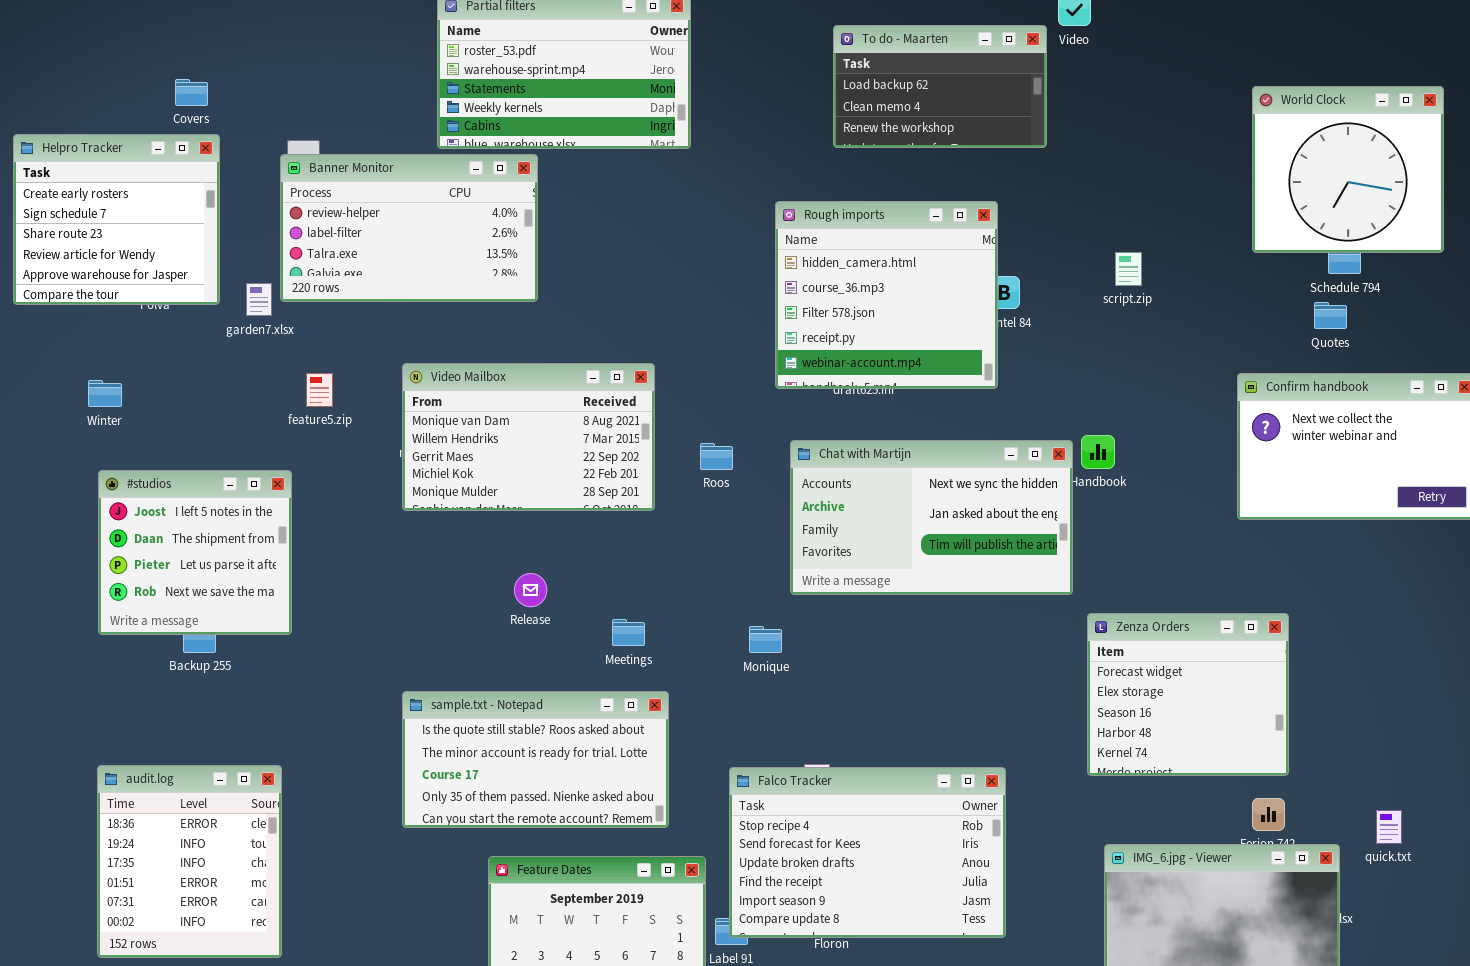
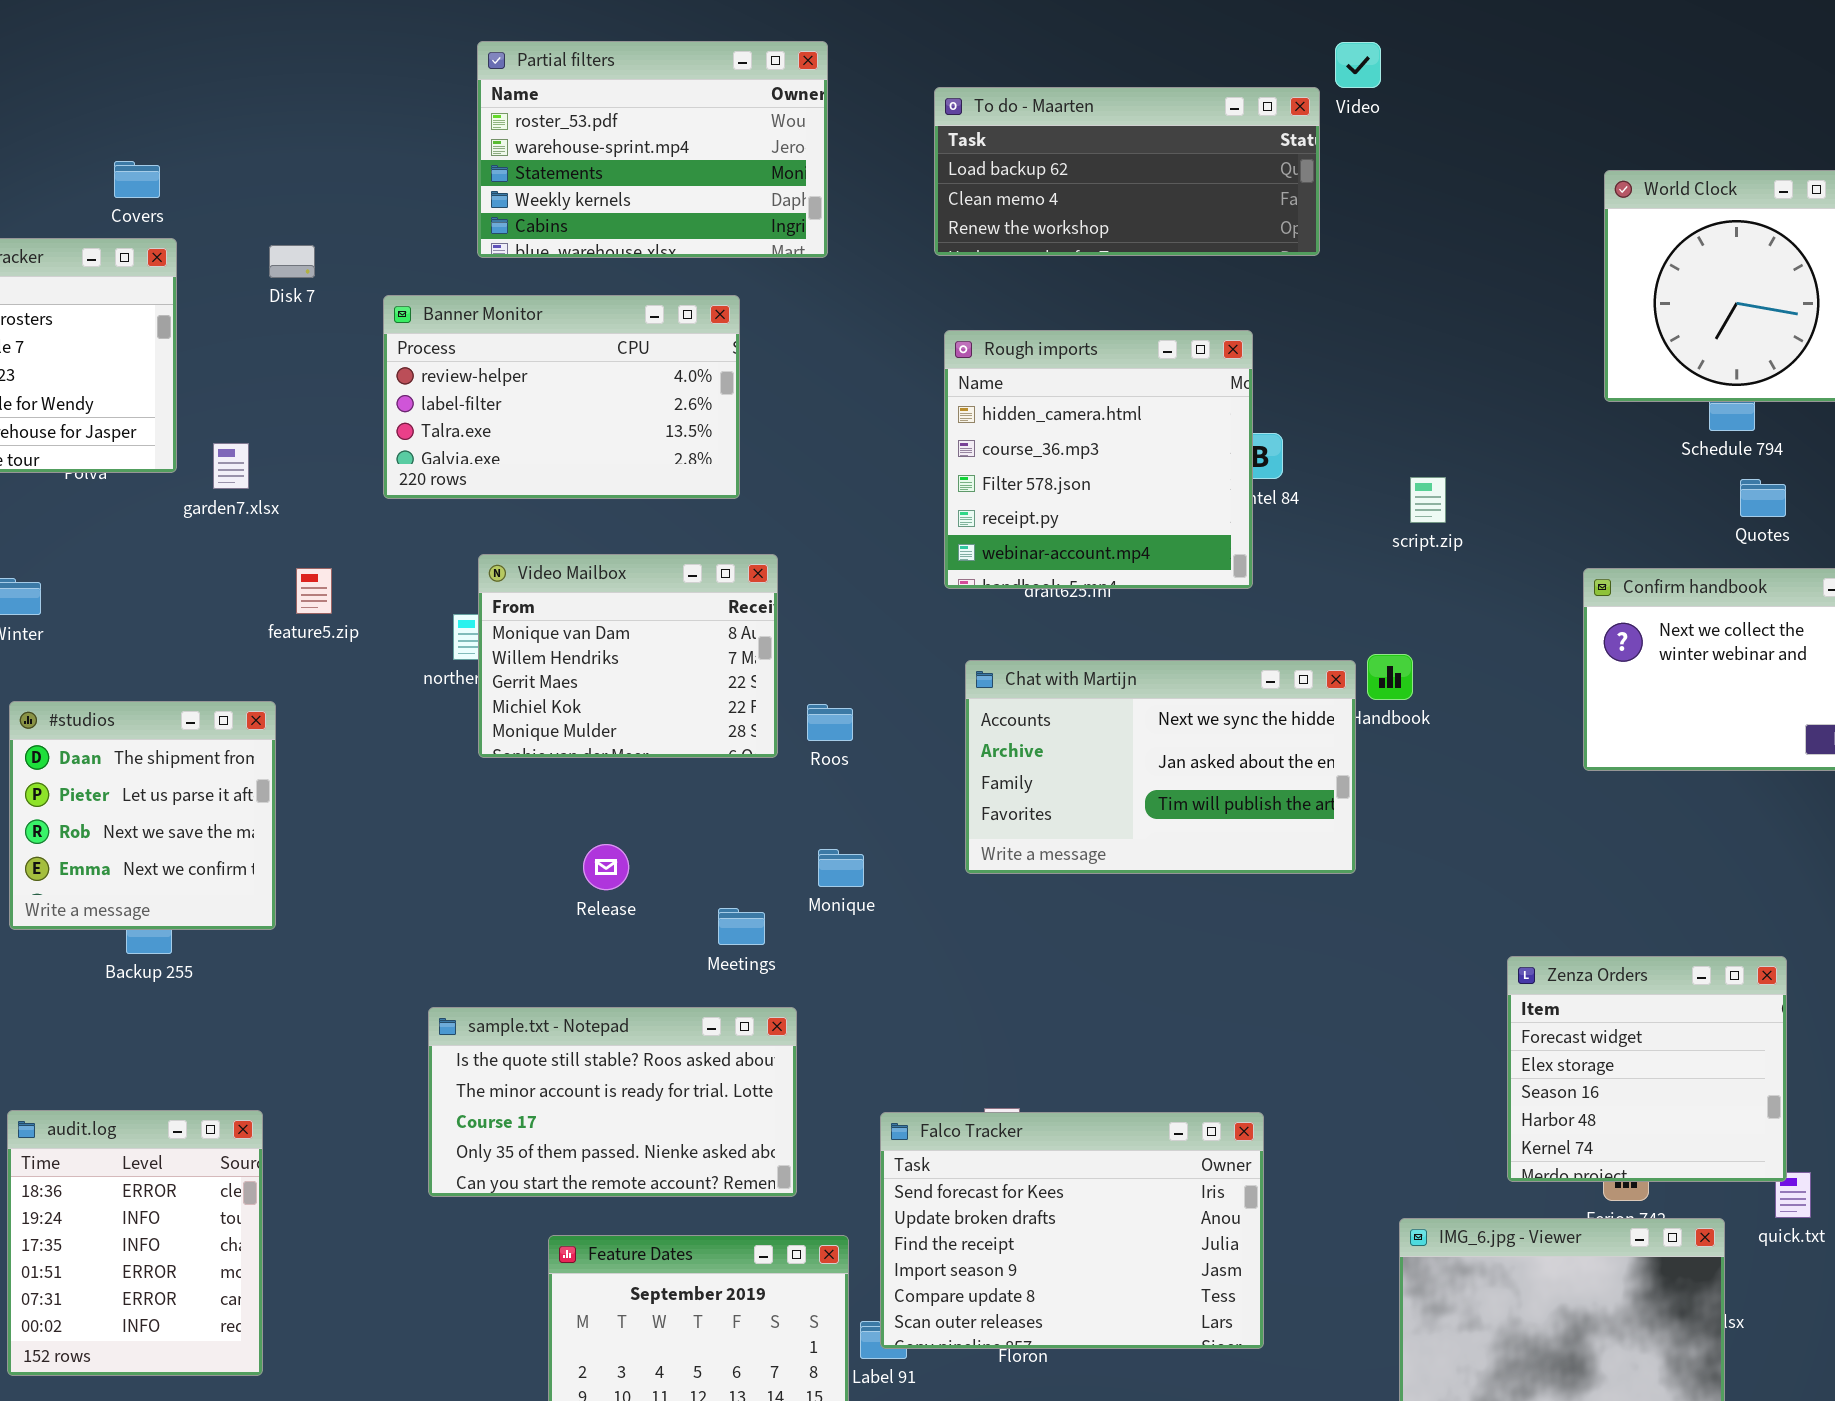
To do - Maarten: [833,25,1047,148] -> [934,87,1320,256], resized
Banner Monitor: [280,154,538,302] -> [383,295,740,499], moved
script.zip: [1115,252,1142,286] -> [1410,477,1446,523], moved
Quotes: [1314,302,1347,329] -> [1740,479,1786,517], moved
Video Mailbox: [402,363,655,511] -> [478,554,778,758], resized
Roos: [700,443,733,470] -> [807,704,853,741], moved
#studios: [98,470,292,635] -> [9,701,276,930], scrolled down 1 row
Zenza Orders: [1087,613,1289,776] -> [1507,956,1787,1182], moved
Monique: [749,626,782,653] -> [818,849,864,887], moved
Falco Tracker: [729,767,1006,938] -> [880,1112,1264,1349], scrolled down 1 row

